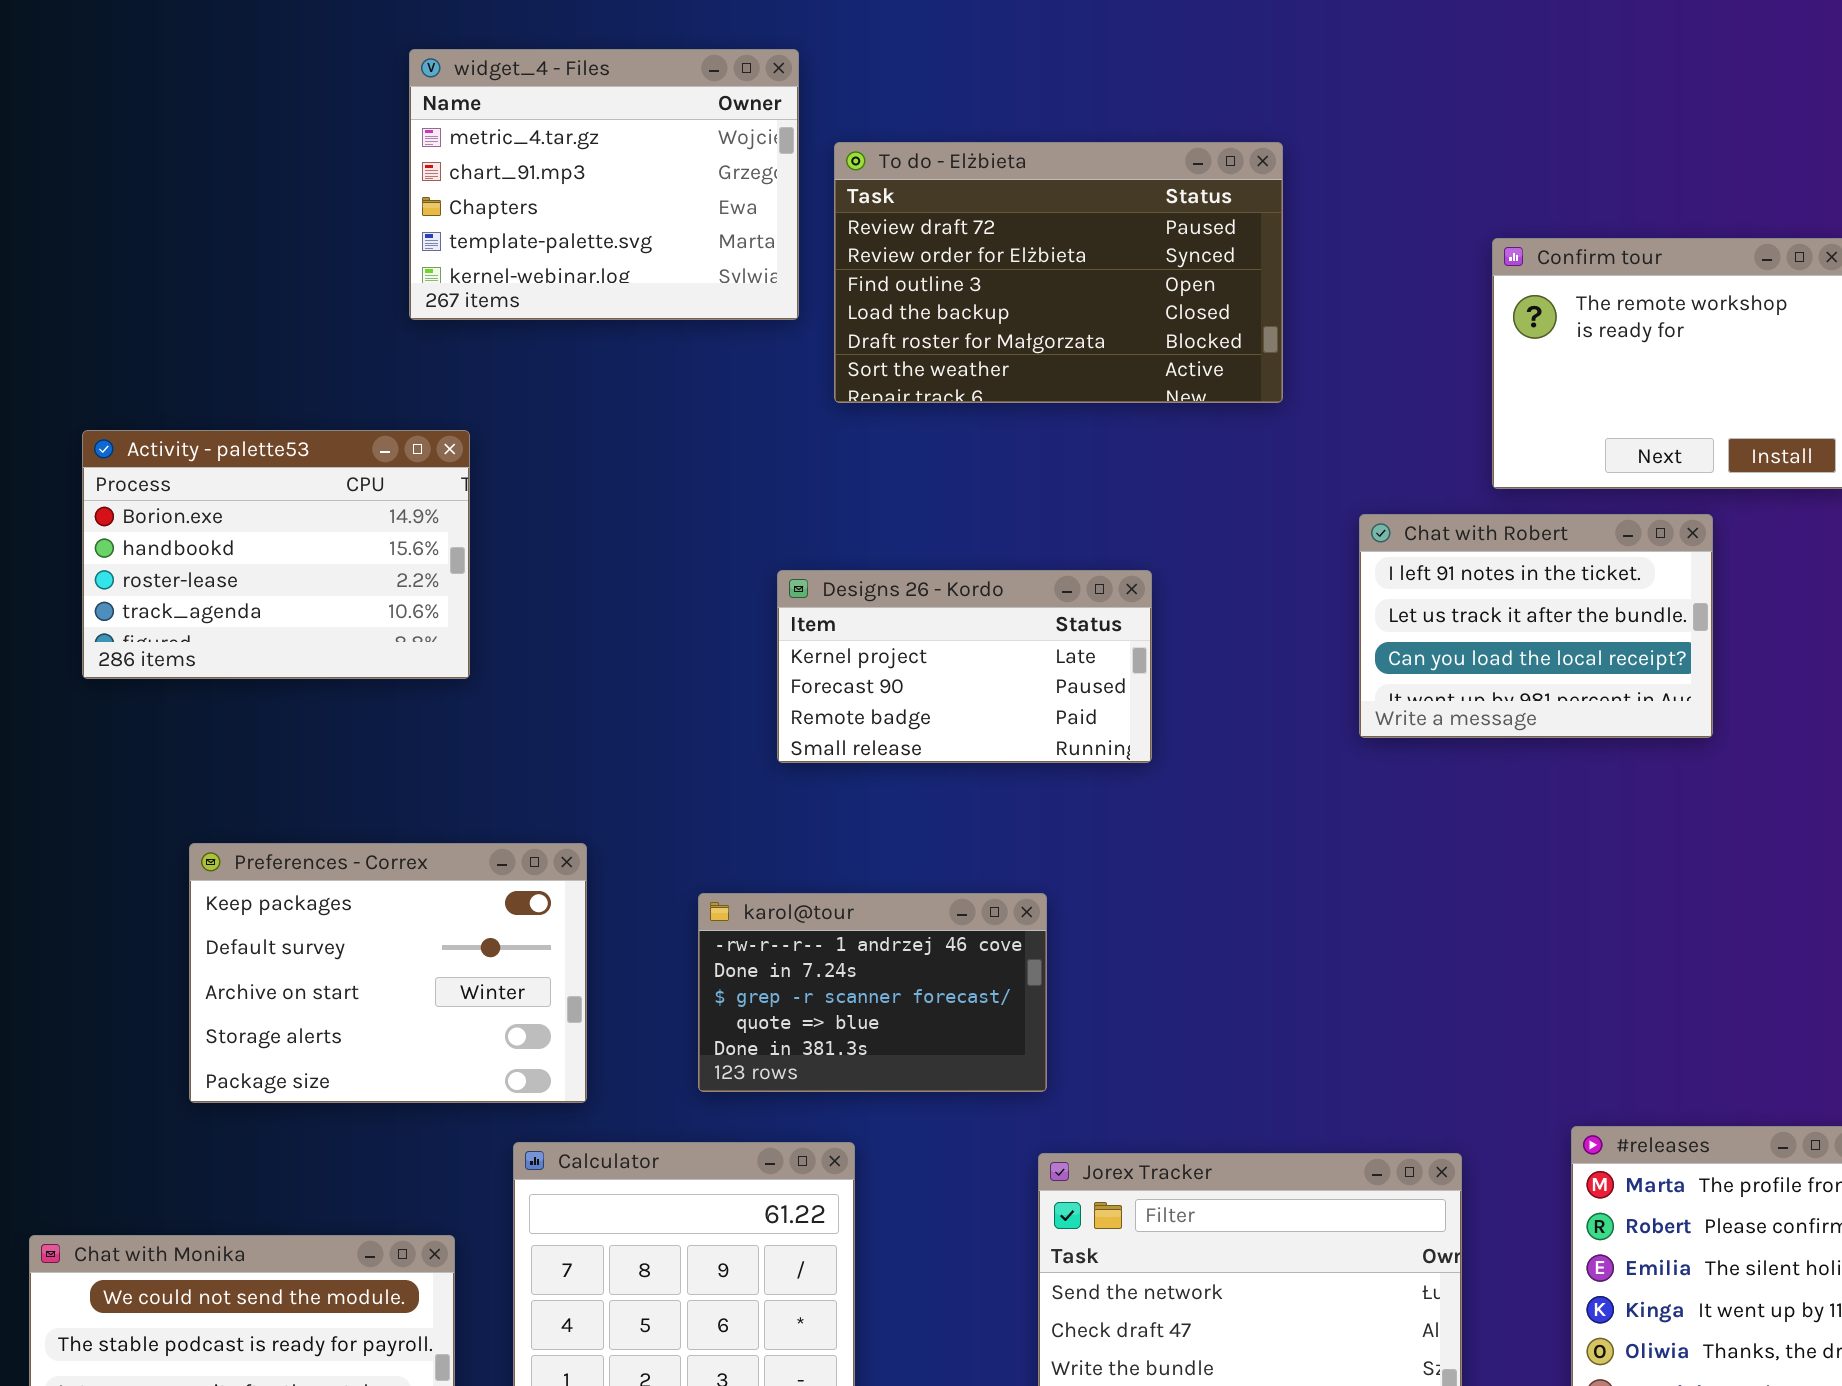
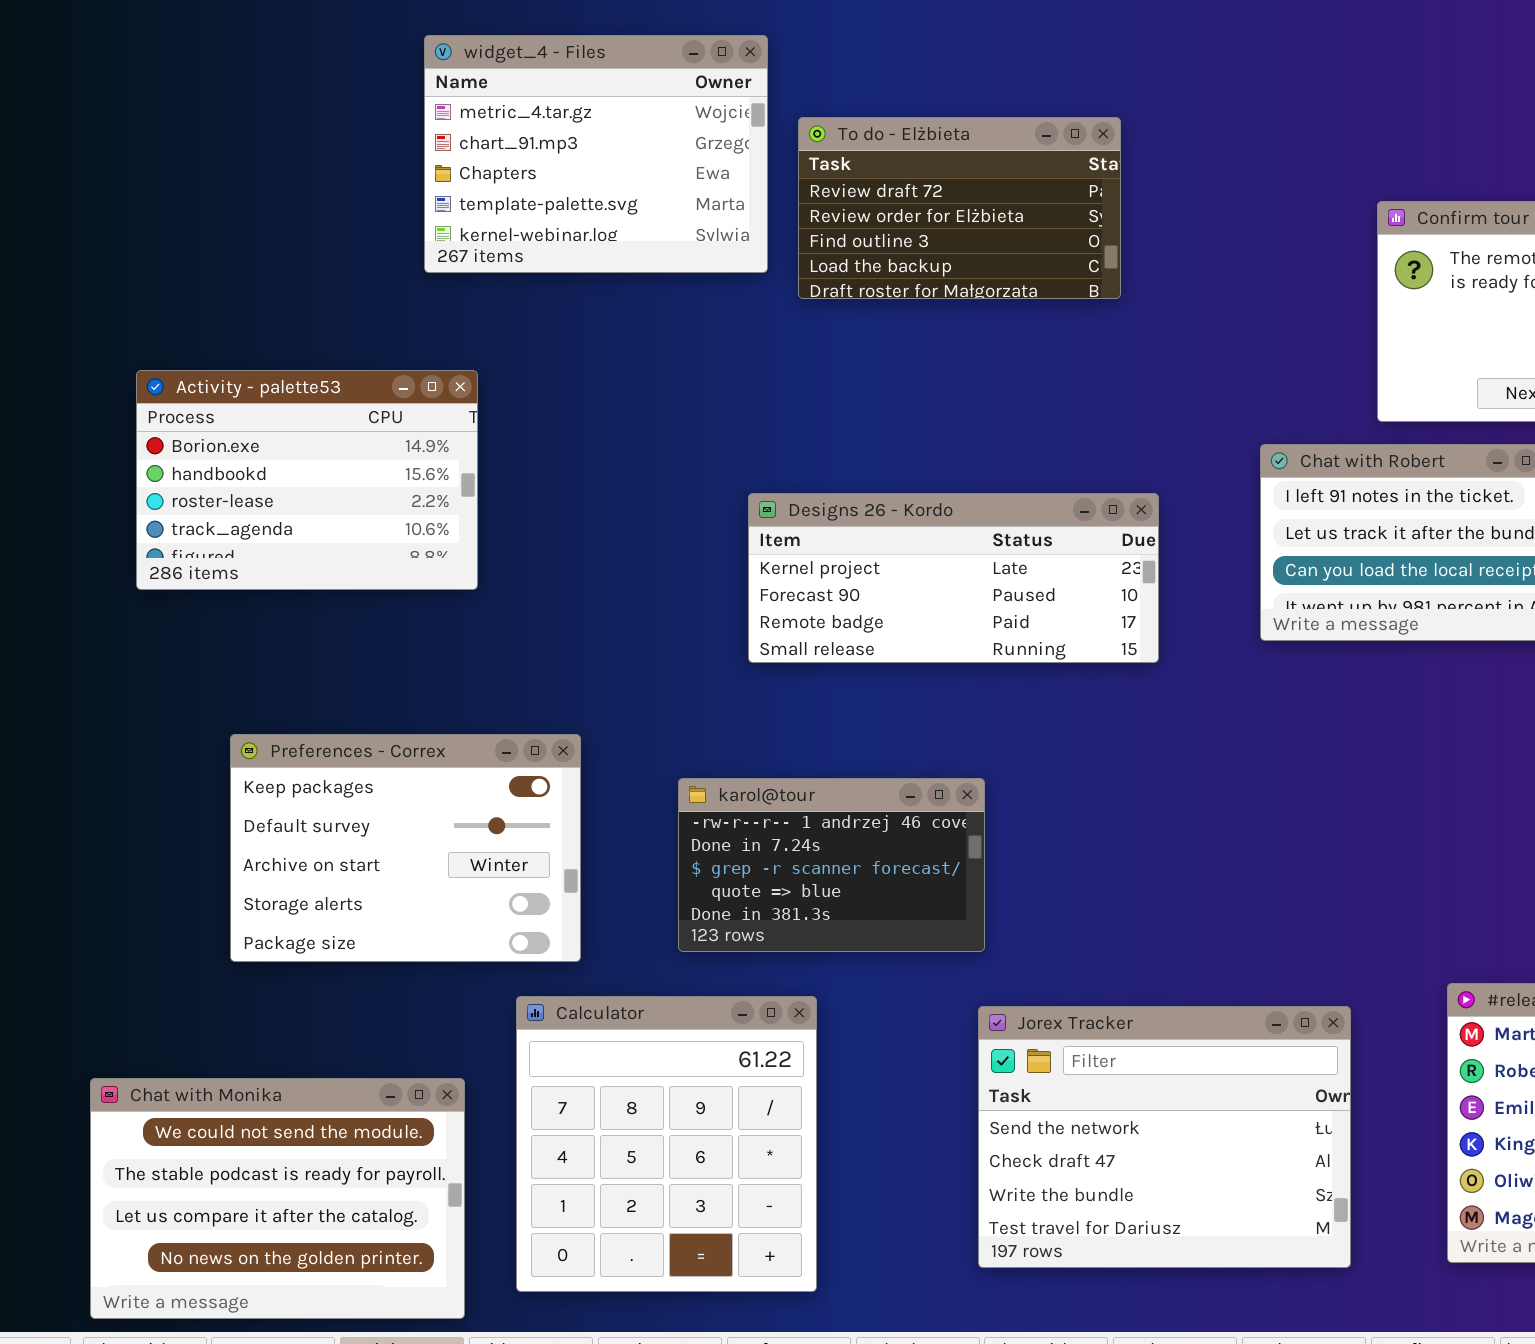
To do - Elżbieta: [834,142,1283,403] -> [798,117,1121,299], resized
Designs 26 - Kordo: [777,570,1152,763] -> [748,493,1159,663], resized

